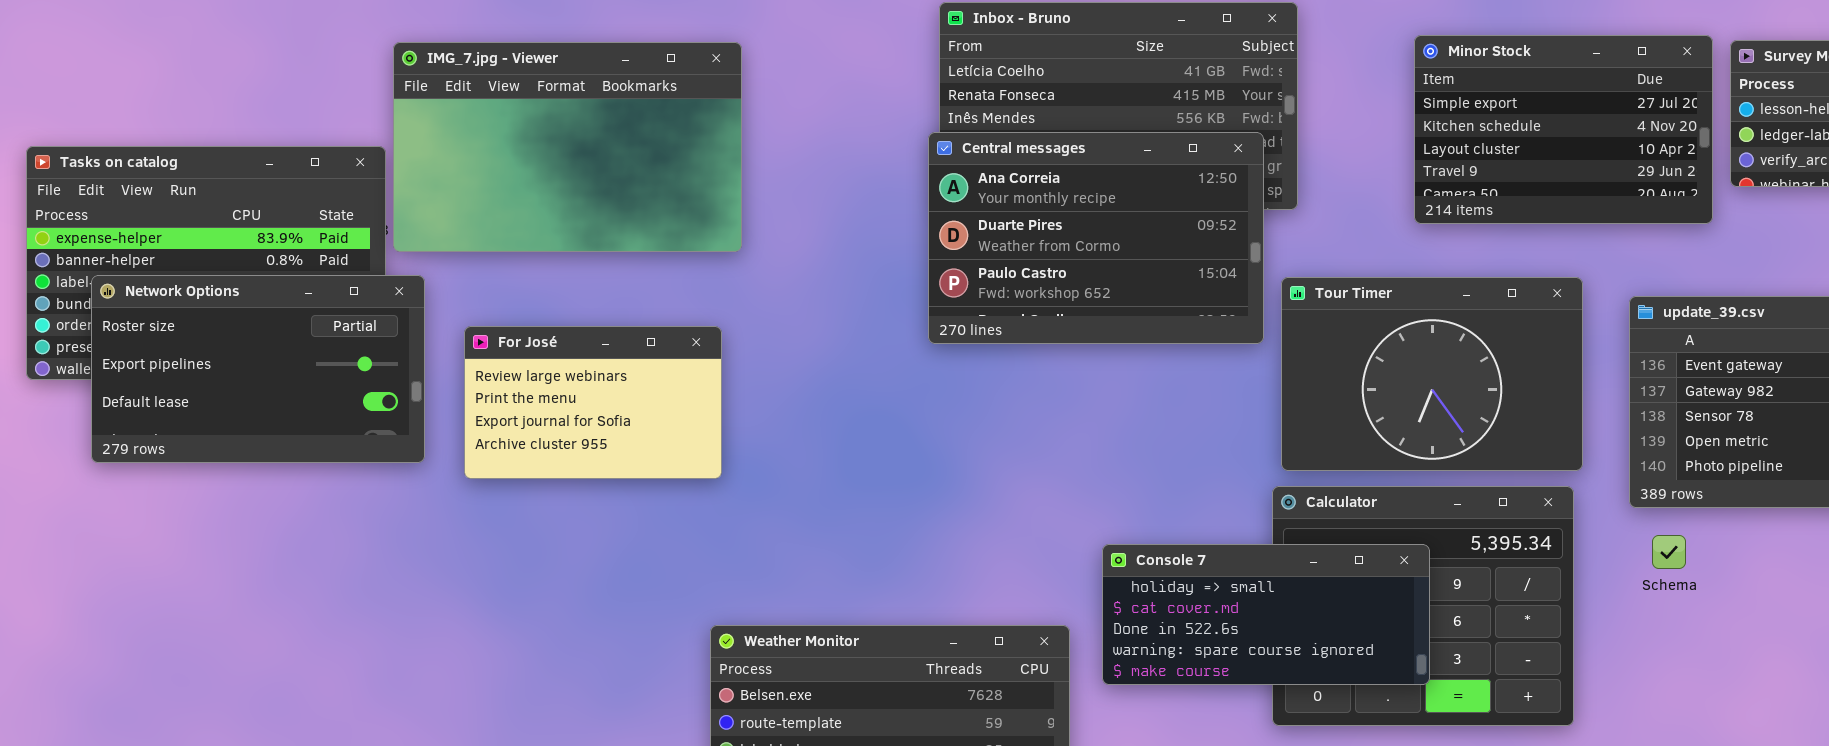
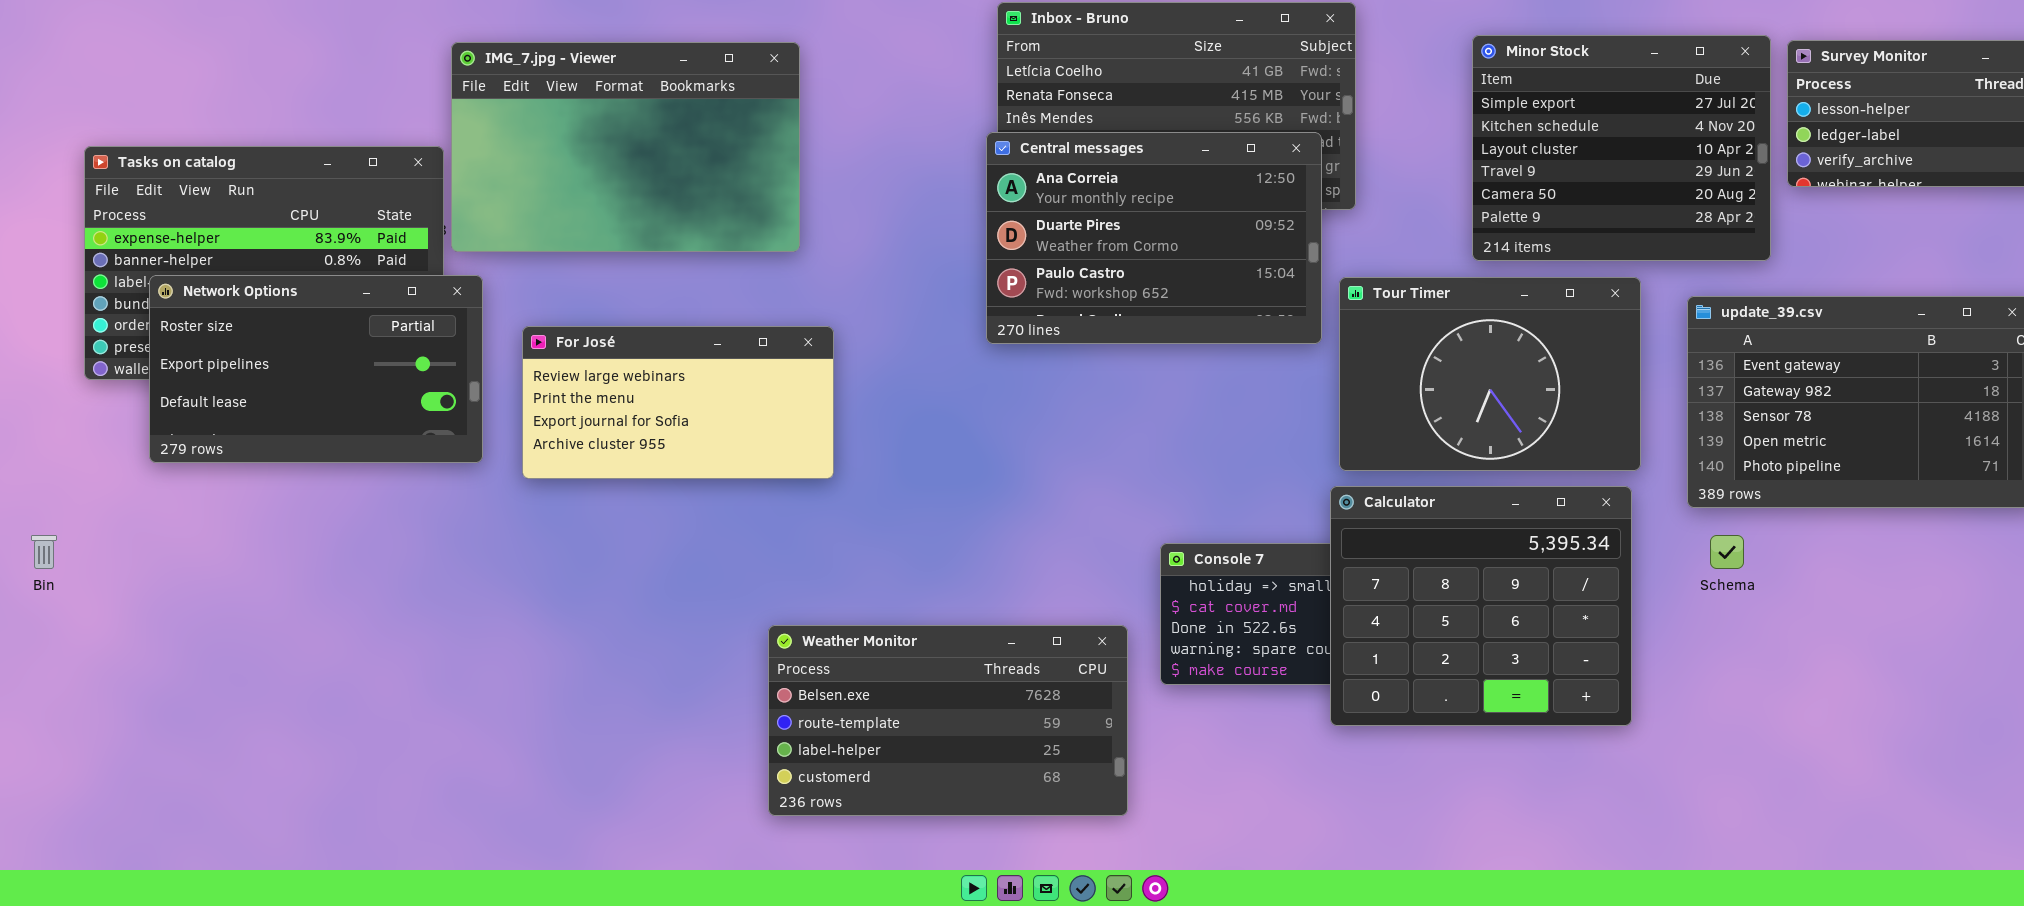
Minor Stock: [1414,35,1713,224] -> [1472,35,1771,261], resized
For José: [464,326,722,479] -> [522,326,834,479], resized
Calculator: [1272,486,1574,726] -> [1330,486,1632,726], raised

